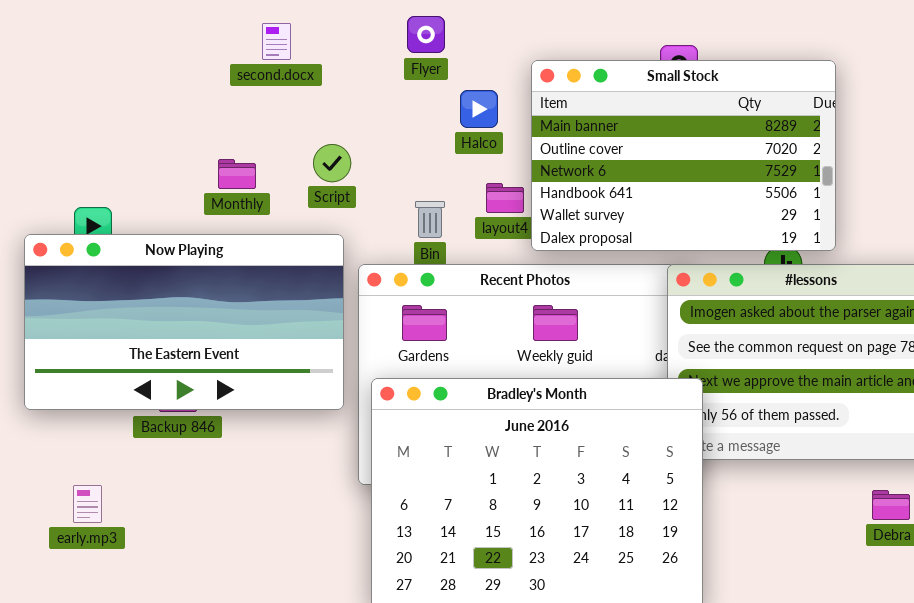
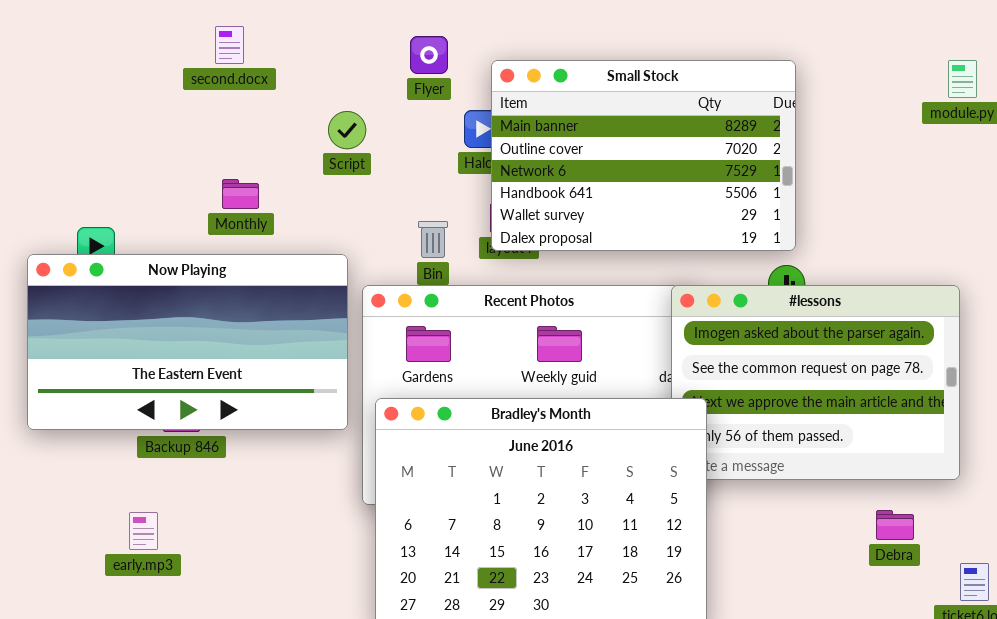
second.docx: [262,23,291,60] -> [215,26,244,64], moved
Small Stock: [531,60,836,251] -> [491,60,796,251], moved
Script: [313,144,351,182] -> [328,111,366,149], moved
early.mp3: [73,485,102,523] -> [129,512,158,550], moved

